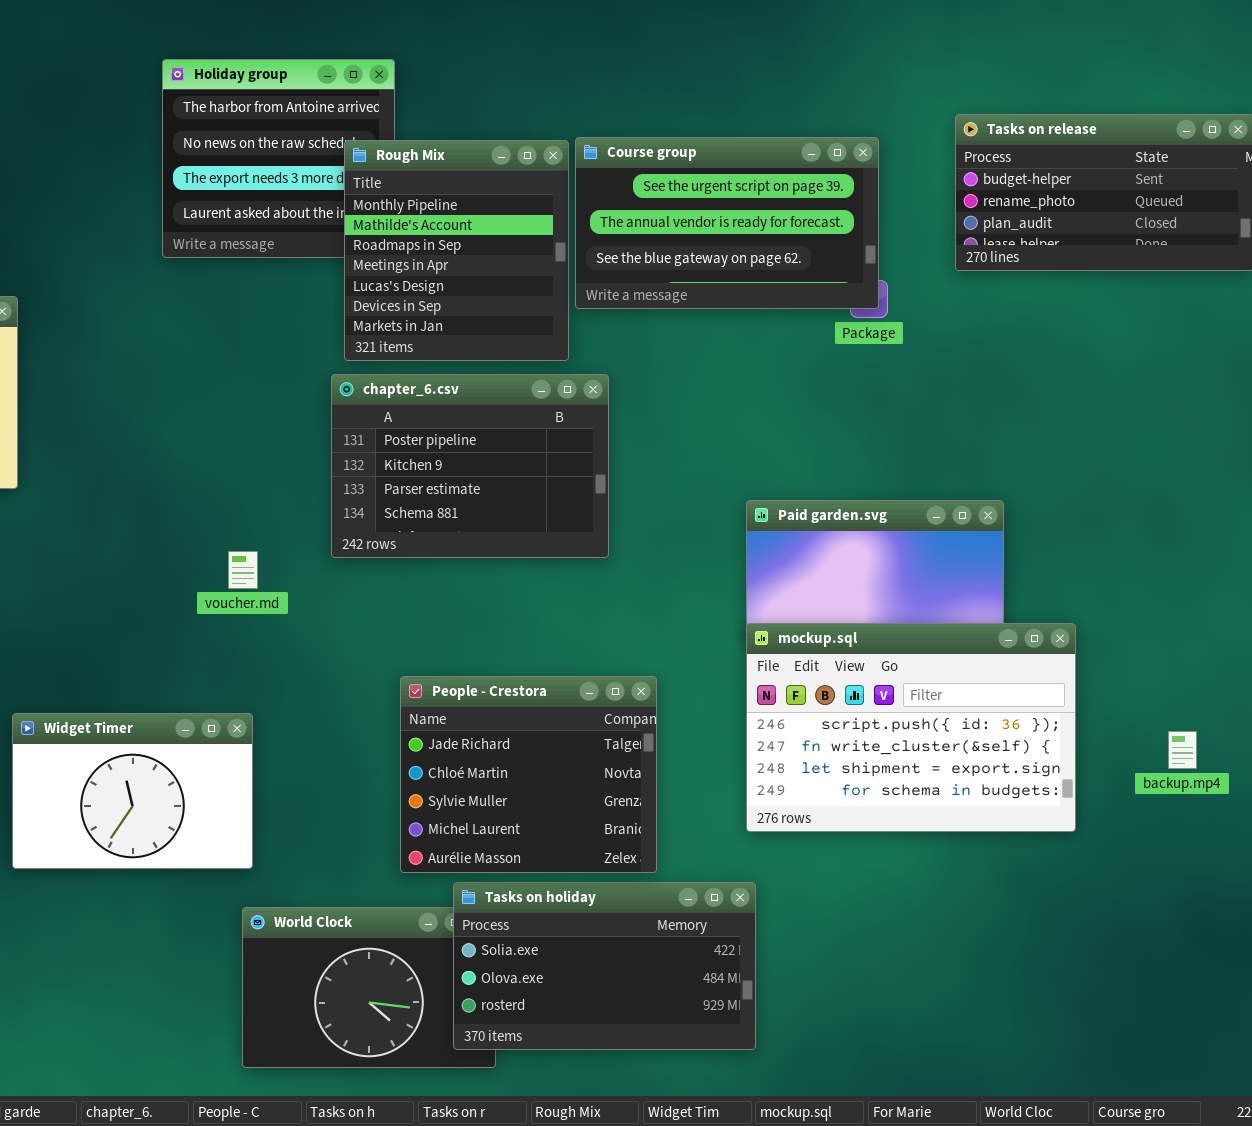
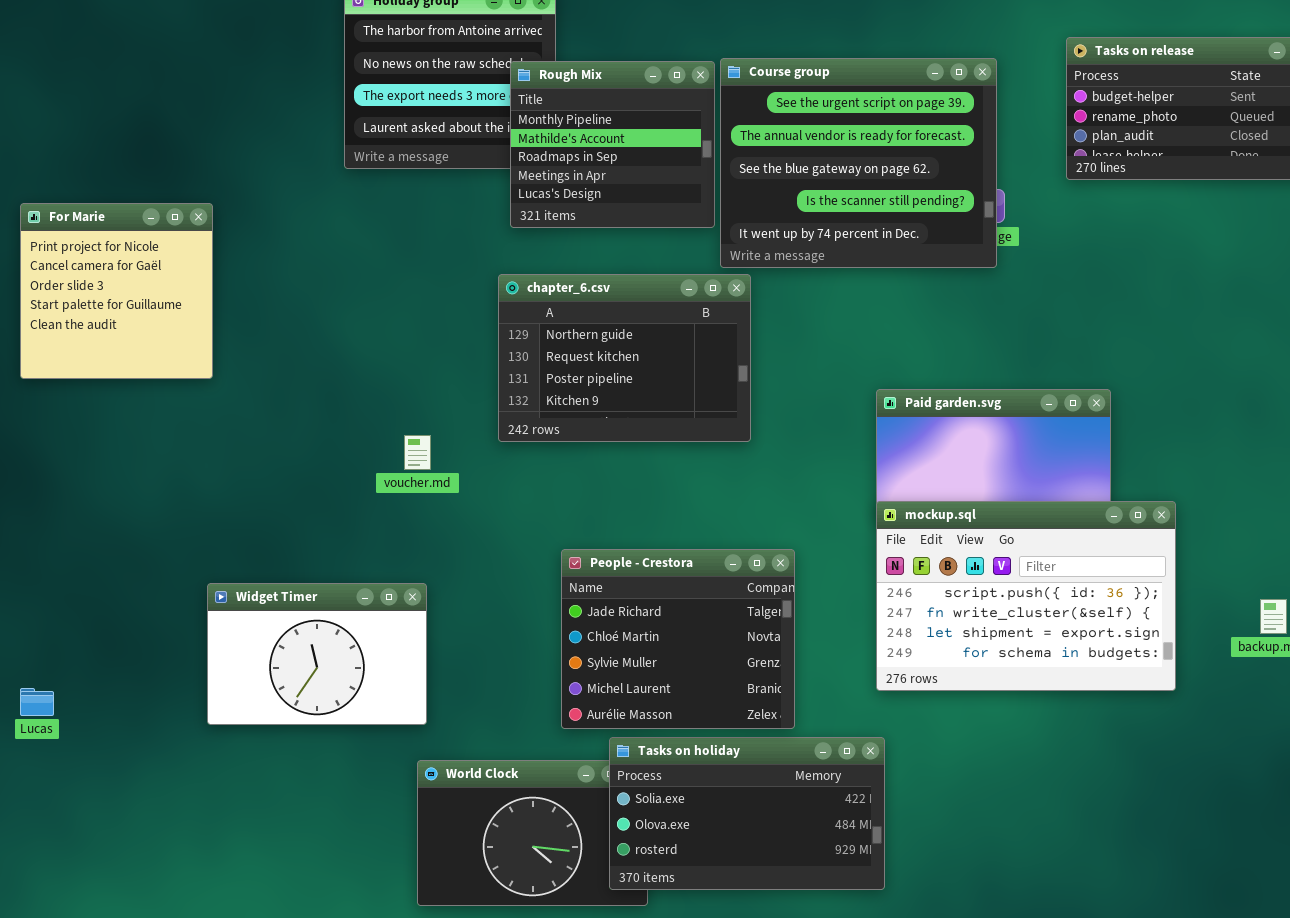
Course group: [575,137,879,309] -> [720,58,997,268], resized
Rough Mix: [344,140,569,361] -> [510,61,715,228], resized
chapter_6.csv: [331,374,609,558] -> [498,274,751,442], scrolled up 2 rows

